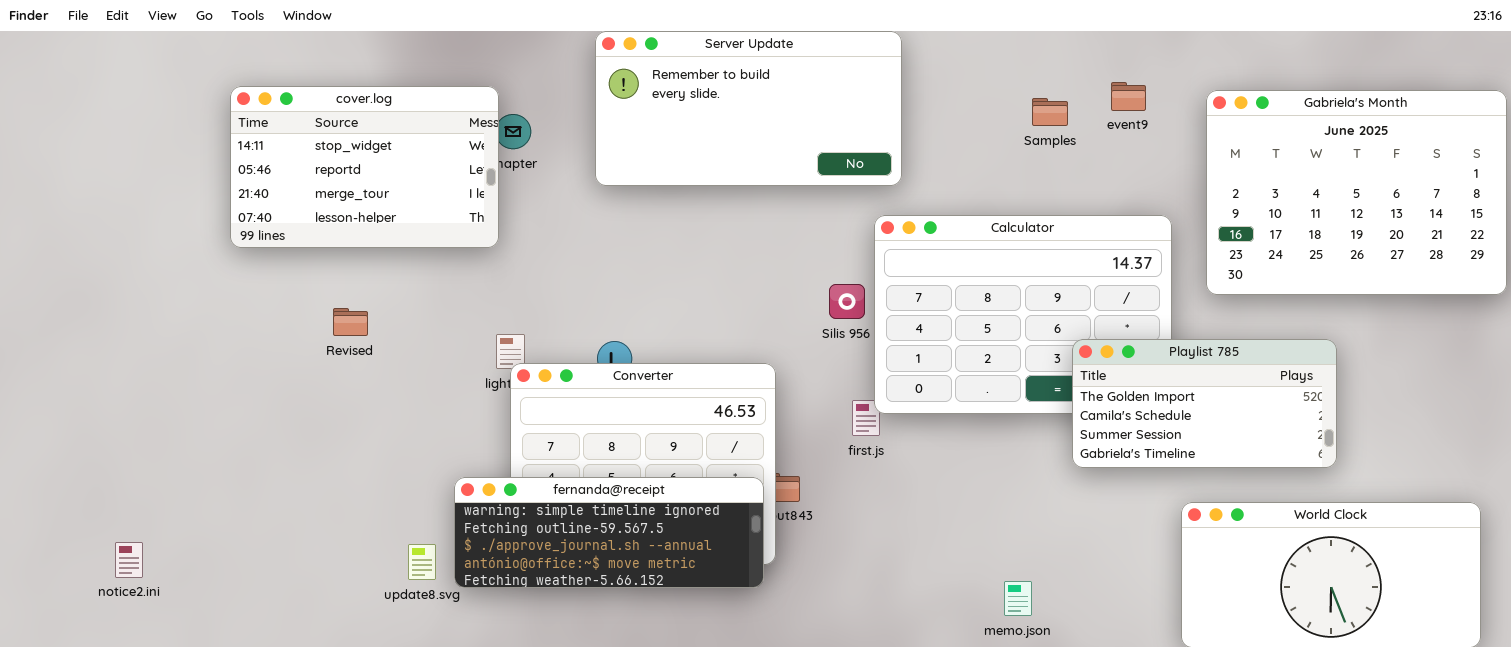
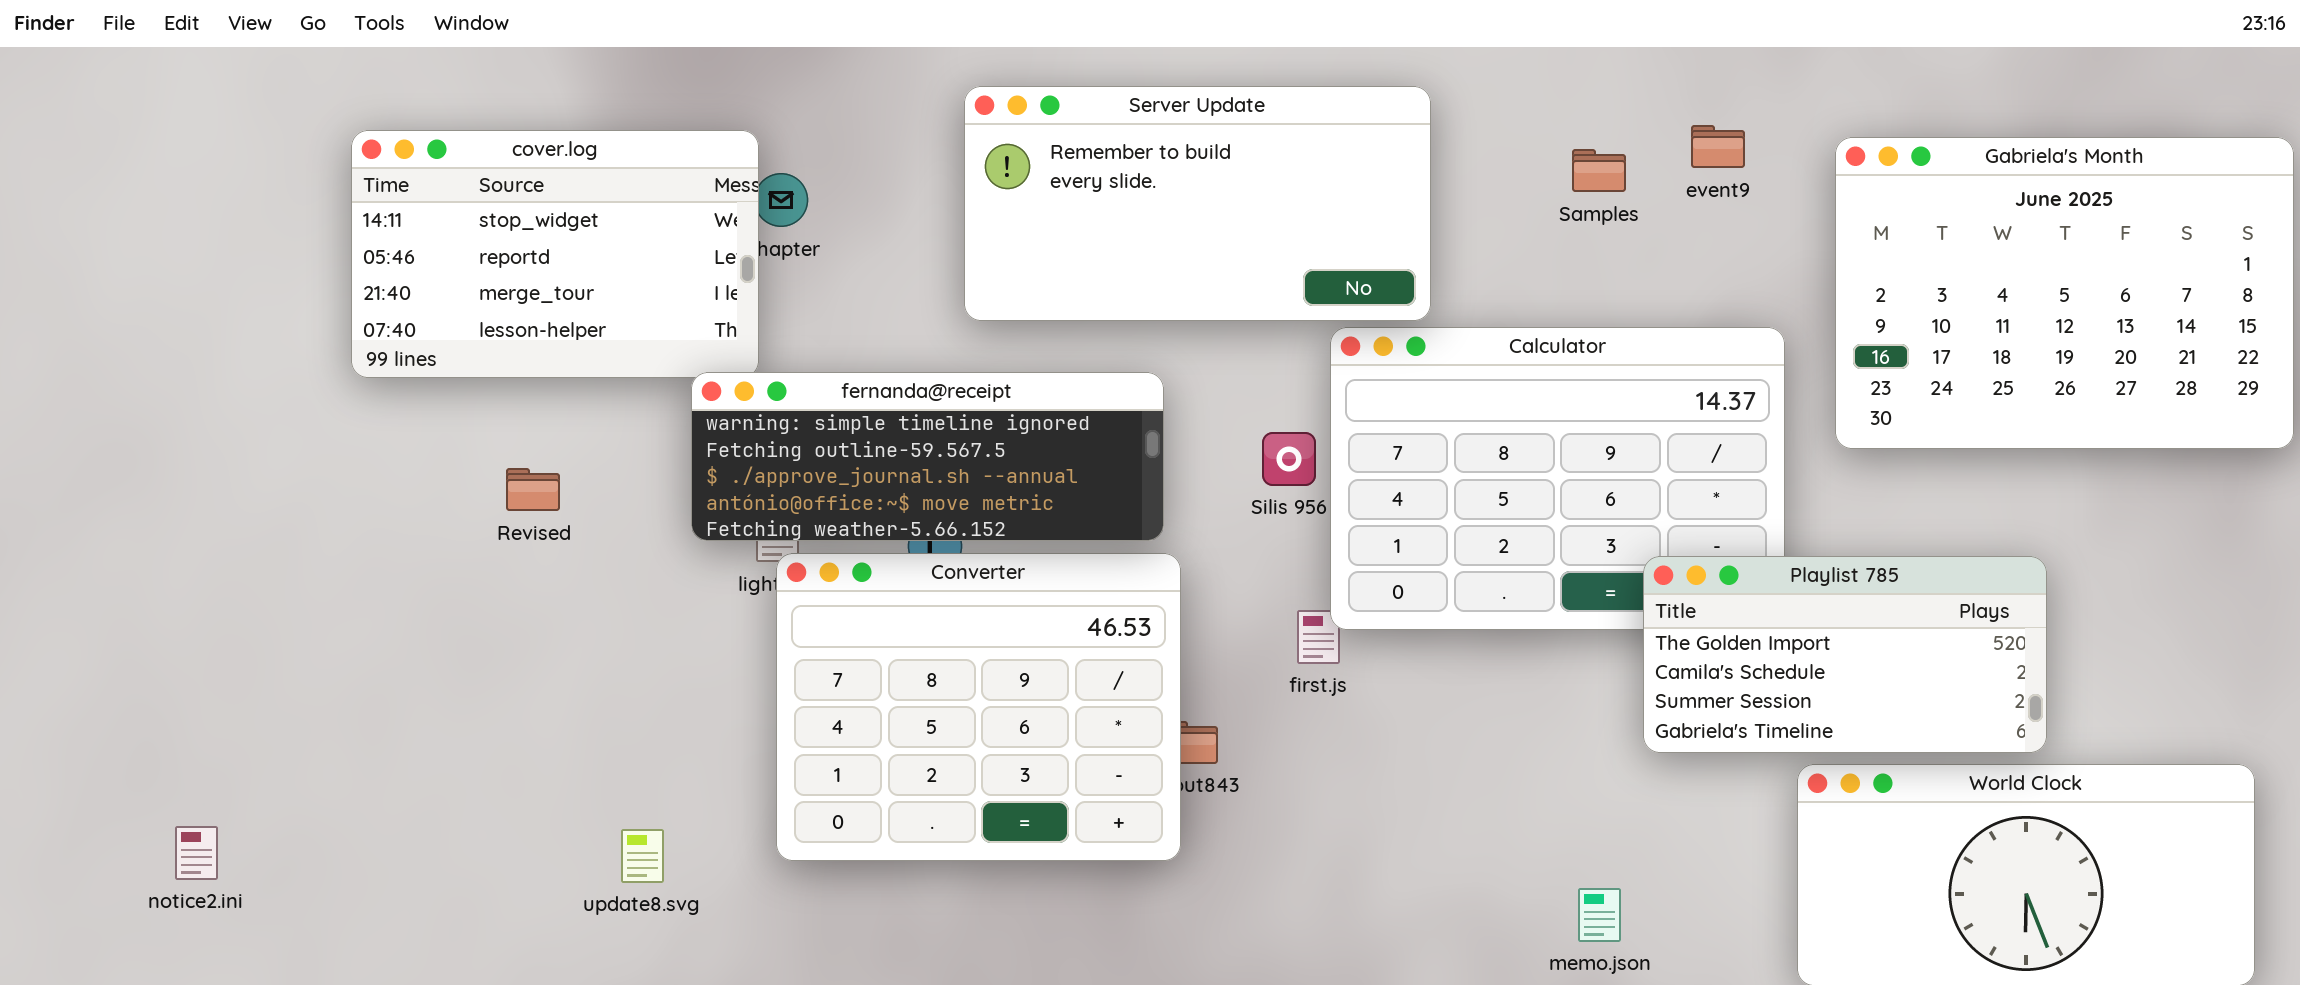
Server Update: [595,31,902,186] -> [964,86,1431,321], moved
Playlist 785: [1072,339,1337,468] -> [1643,556,2047,753], moved
fernanda@receipt: [454,477,764,588] -> [691,372,1164,541], moved
memo.json: [1004,581,1032,616] -> [1578,888,1621,942], moved

